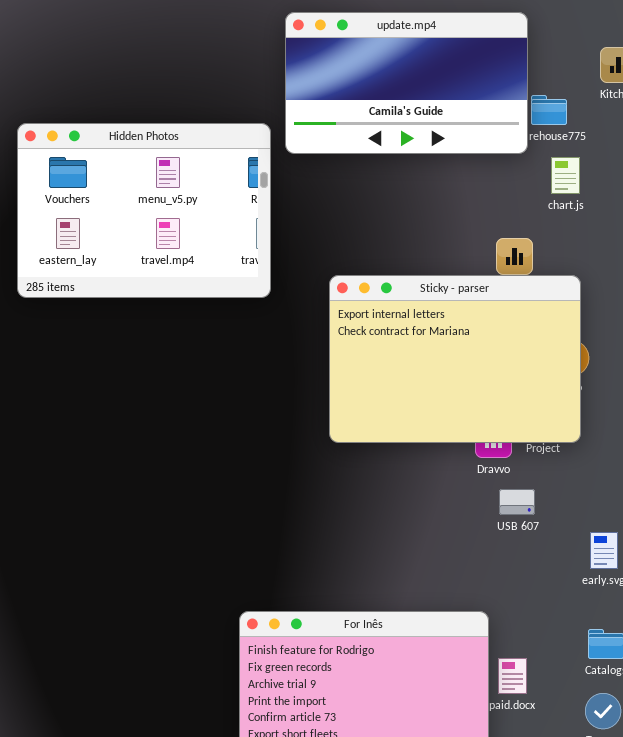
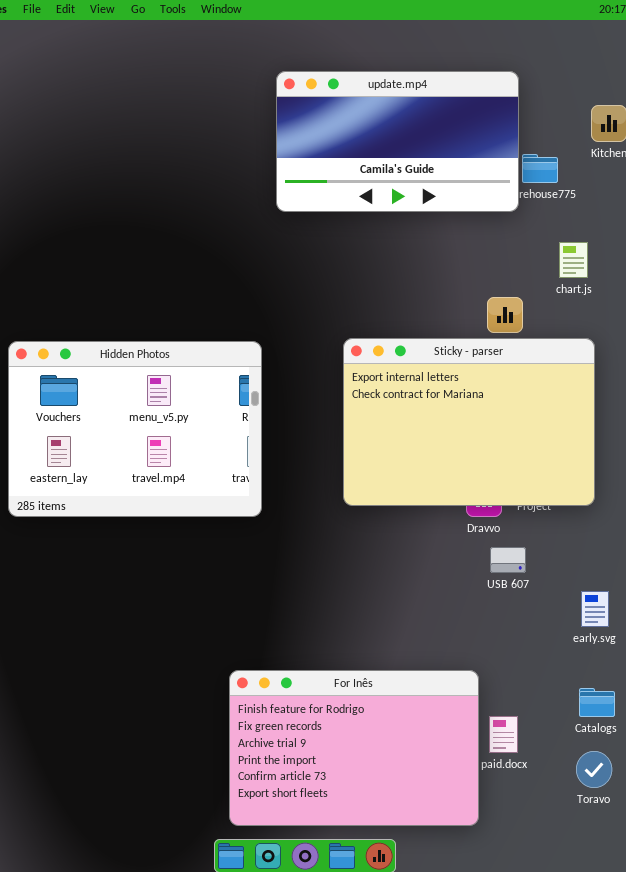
Hidden Photos: [17,123,271,298] -> [8,341,262,517], moved
chart.js: [551,157,580,194] -> [559,242,588,278], moved
Sticky - parser: [329,275,581,443] -> [343,338,595,506], moved

